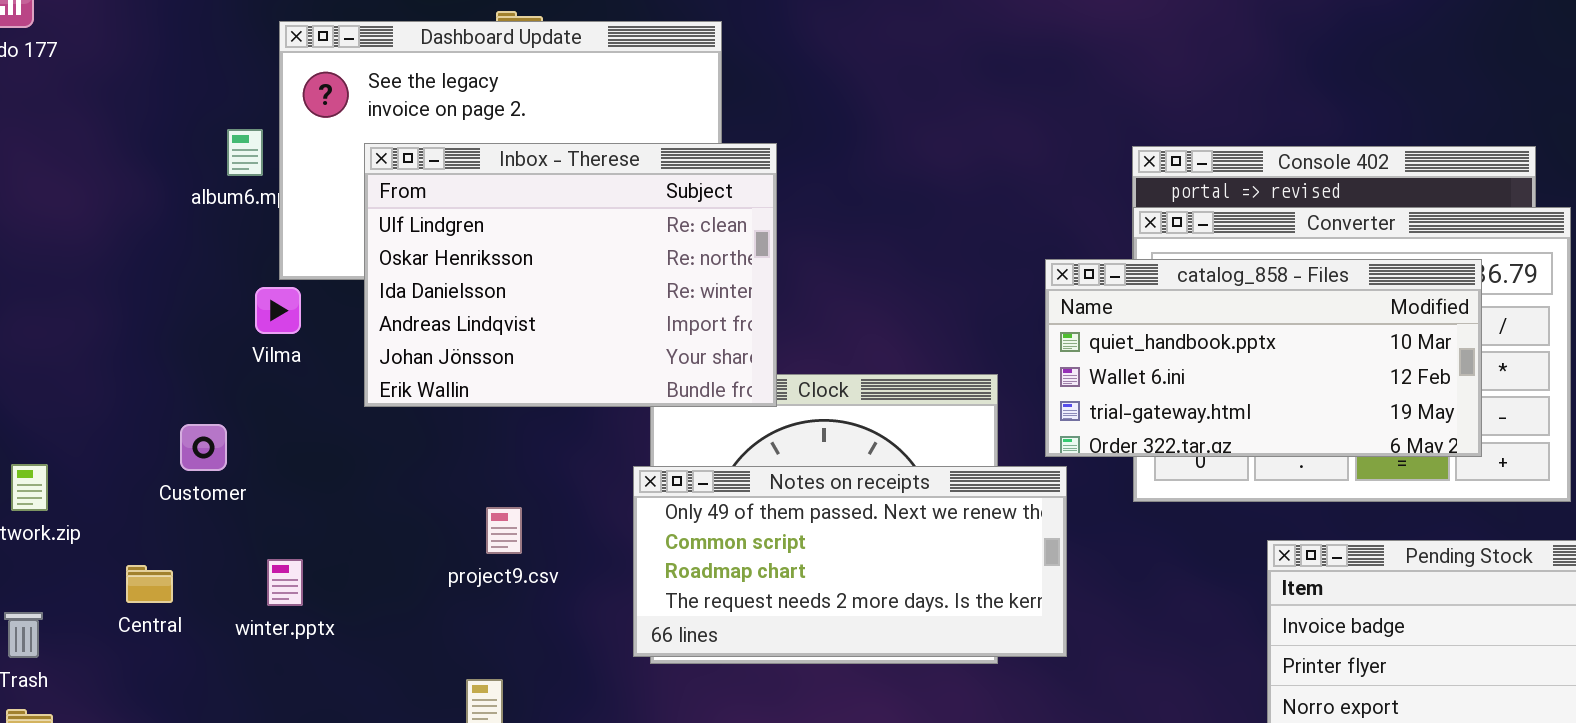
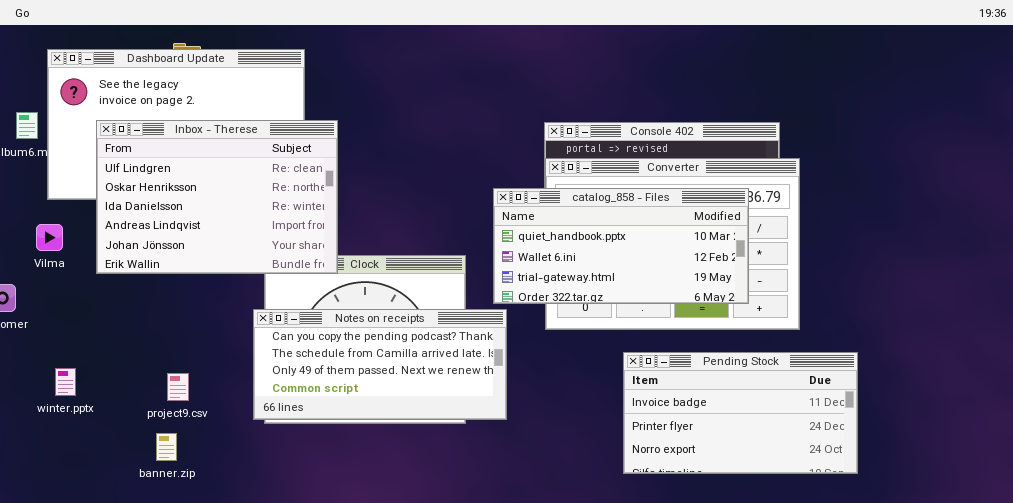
Vilma: [255,287,301,334] -> [36,224,63,251], moved
Notes on receipts: [633,466,1067,657] -> [253,309,507,420], scrolled up 2 rows
project9.csv: [486,507,522,554] -> [167,373,189,401], moved
winter.pptx: [267,559,303,606] -> [55,368,76,396], moved

